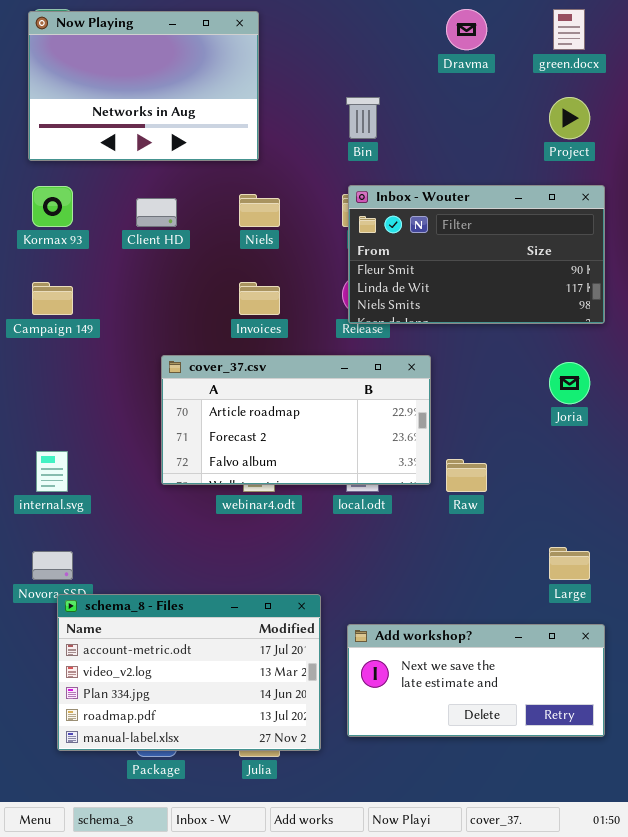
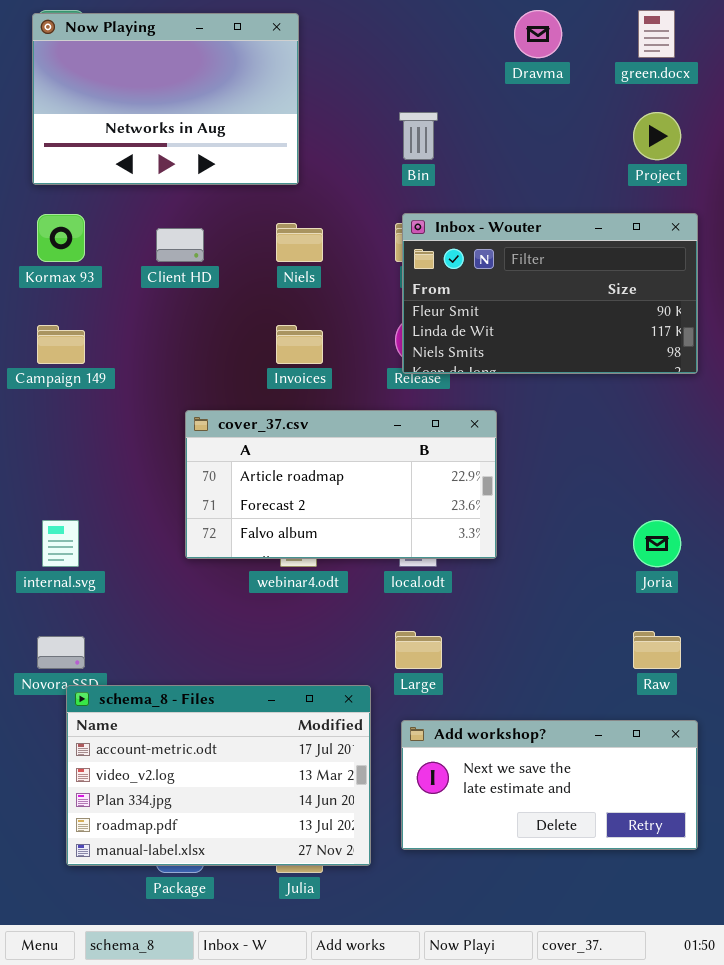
Joria: [549,362,590,404] -> [633,520,681,567], moved
Raw: [446,459,487,492] -> [633,631,681,669], moved
Large: [549,547,590,580] -> [395,631,442,669], moved

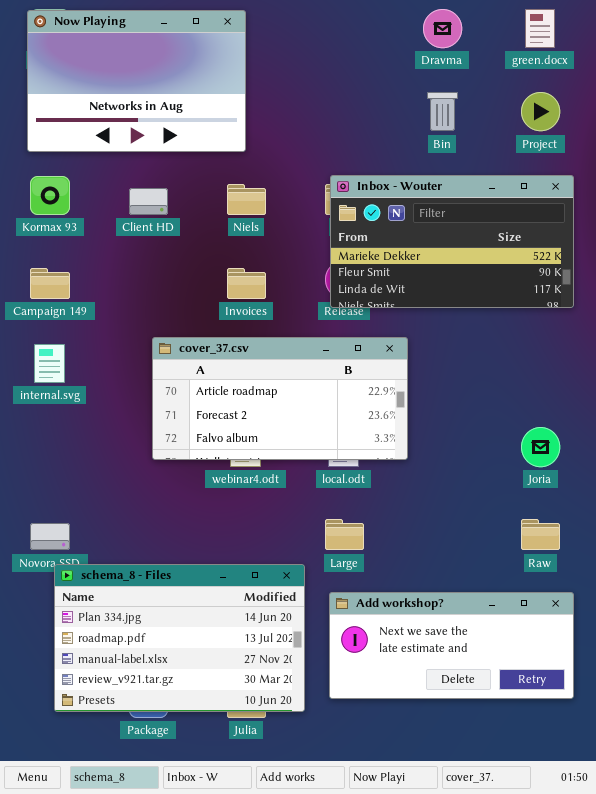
Bin: [399,112,438,160] -> [427,92,458,131], moved
Inbox - Wouter: [402,213,698,374] -> [330,175,574,308], scrolled up 1 row
internal.svg: [42,520,79,567] -> [34,344,65,383], moved
schema_8 - Files: [66,685,371,866] -> [54,564,305,712], scrolled down 2 rows

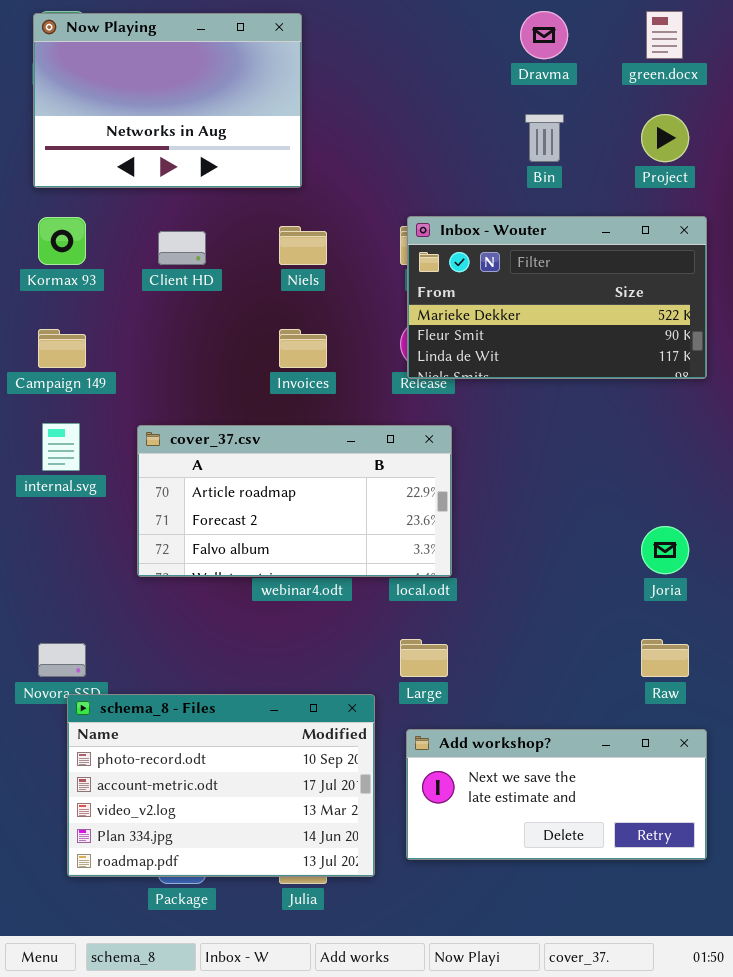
cover_37.csv: [152,337,408,460] -> [137,425,452,577], moved
schema_8 - Files: [54,564,305,712] -> [67,694,375,877], scrolled up 3 rows

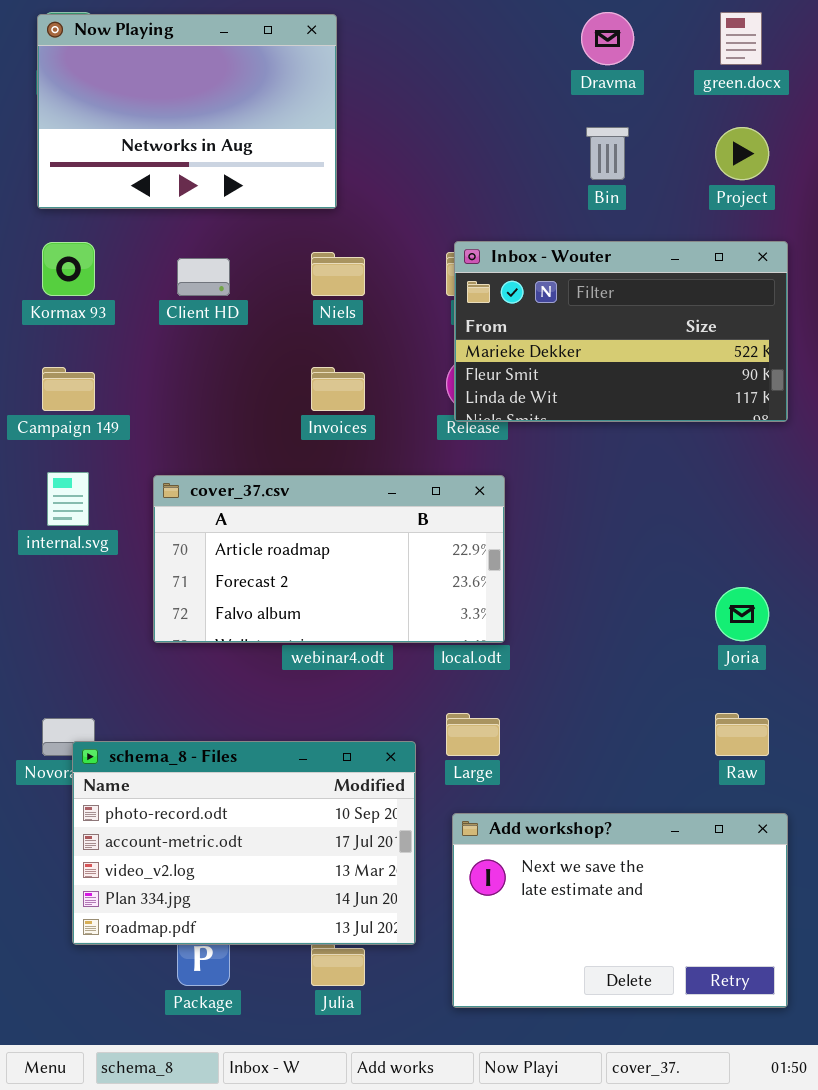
schema_8 - Files: [67,694,375,877] -> [72,741,416,945], moved
Add workshop?: [406,729,707,860] -> [452,813,788,1008], resized

